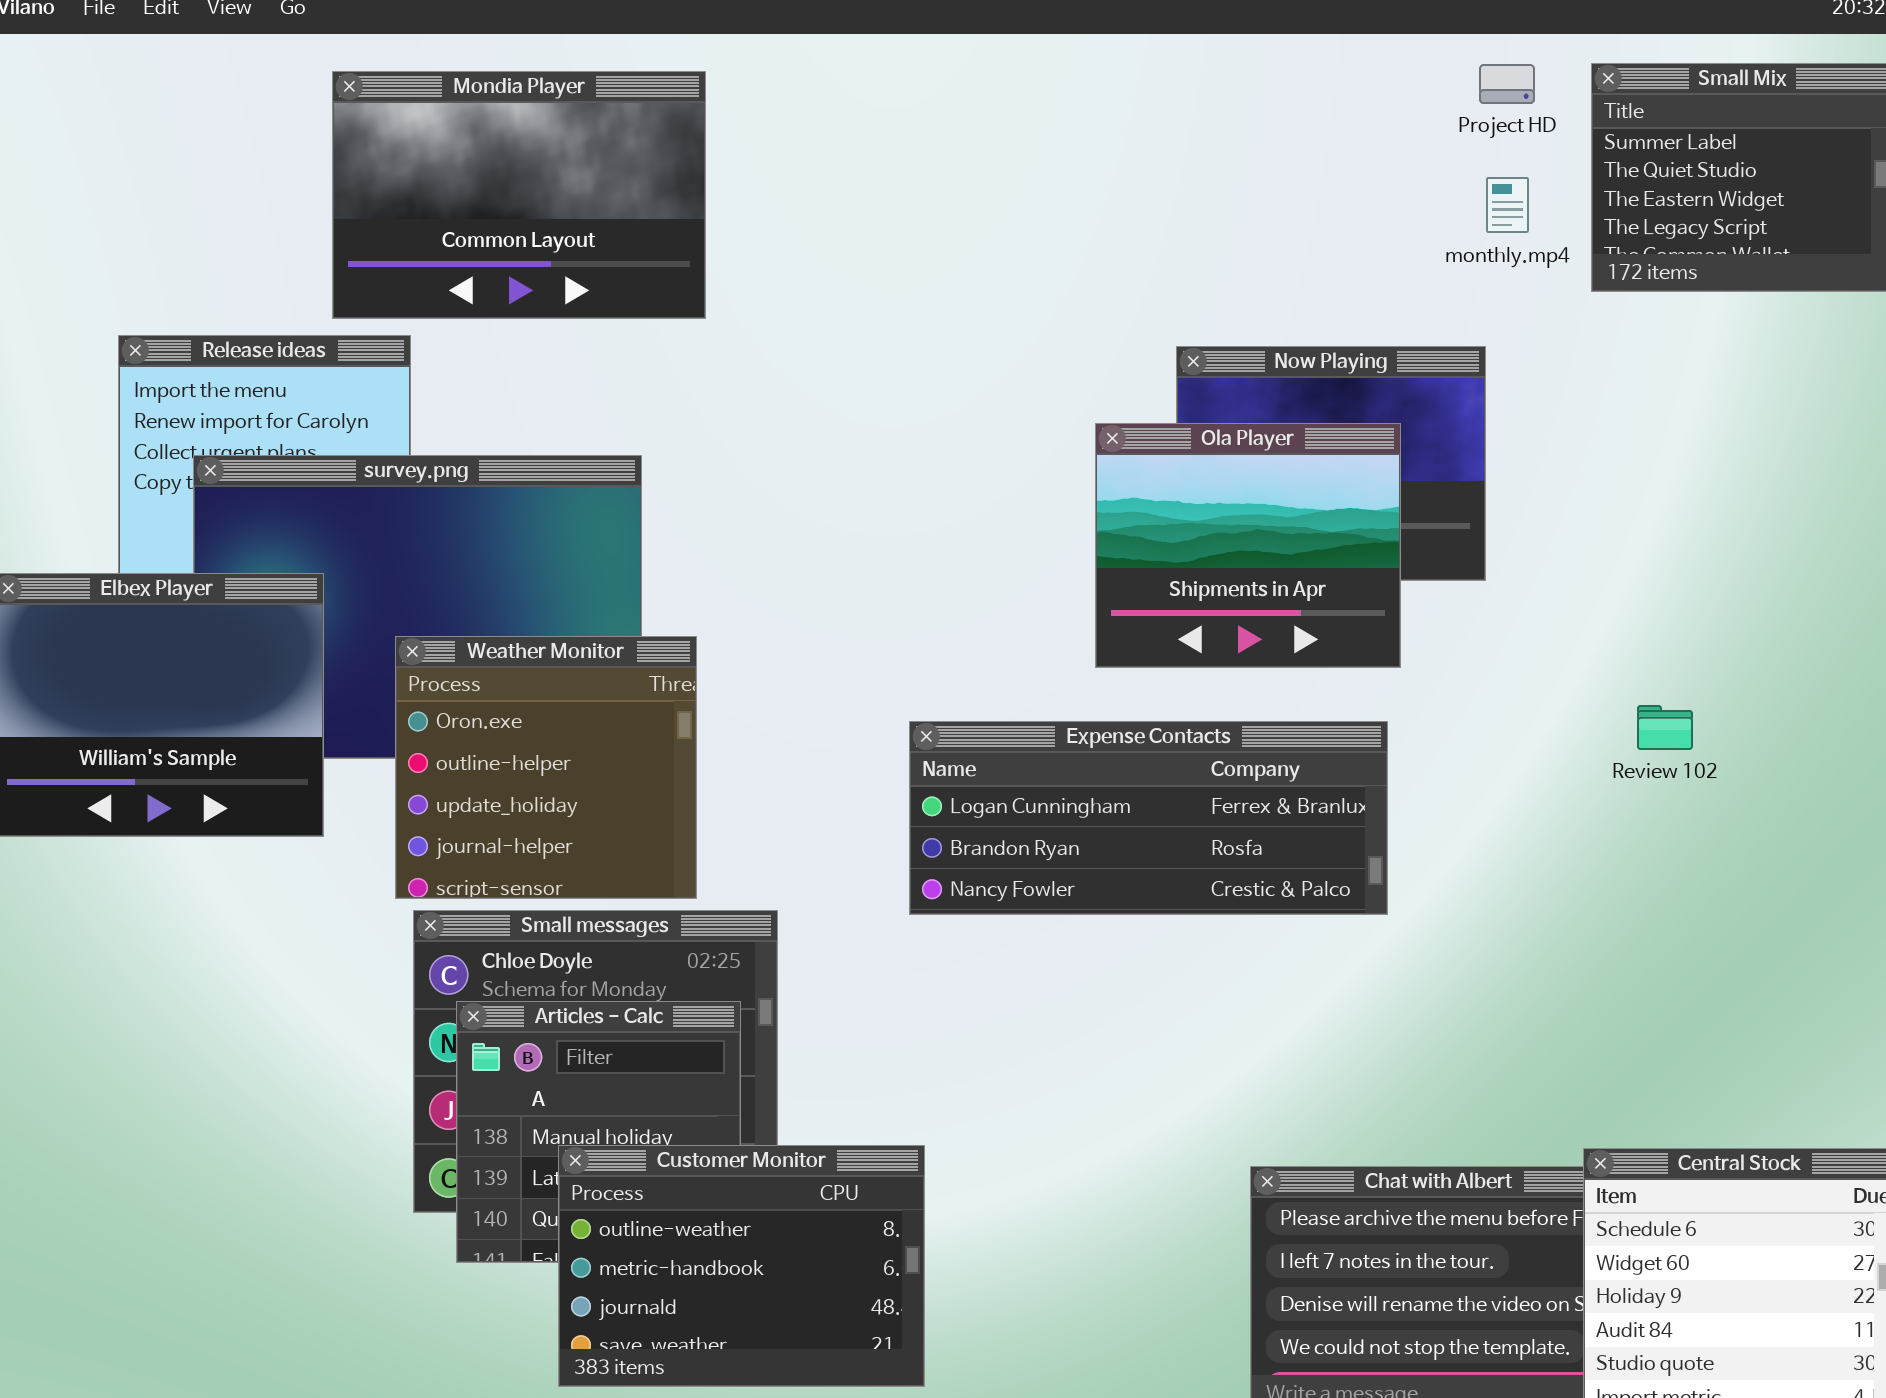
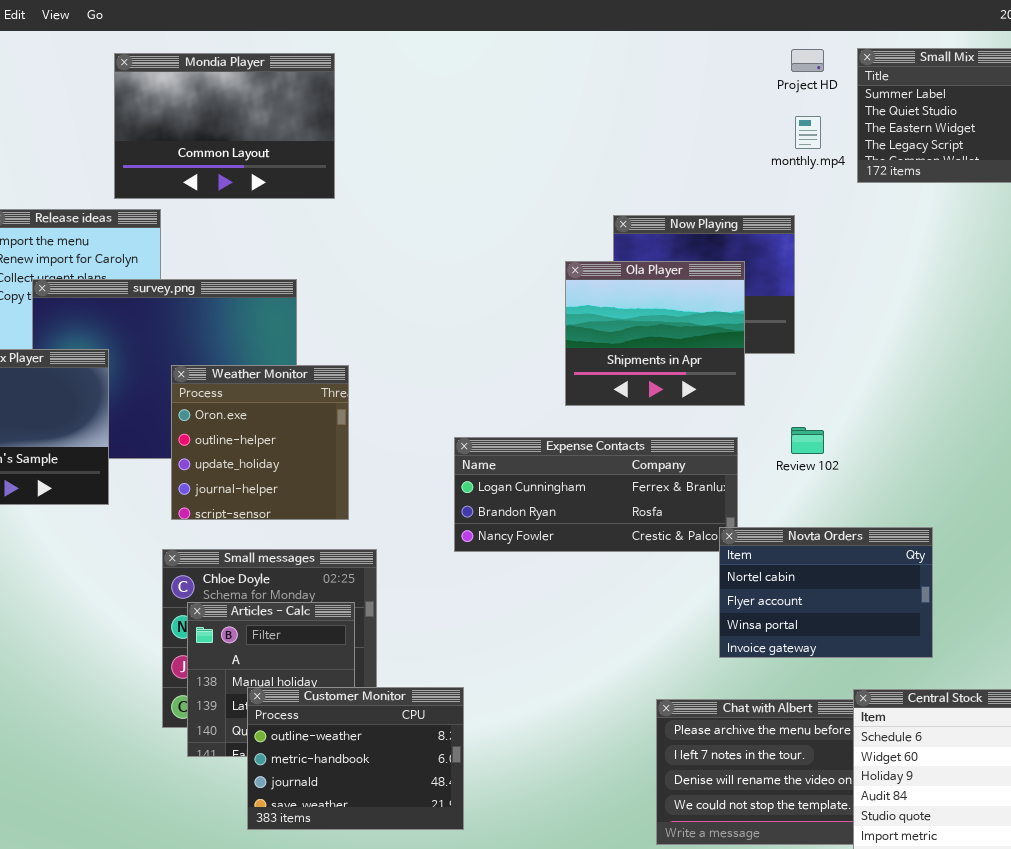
Weather Monitor: [395,636,697,899] -> [171,365,349,520], moved
Review 102: [1637,705,1693,750] -> [791,427,824,454], moved
Novta Orders: none -> [719,527,933,658], opened

